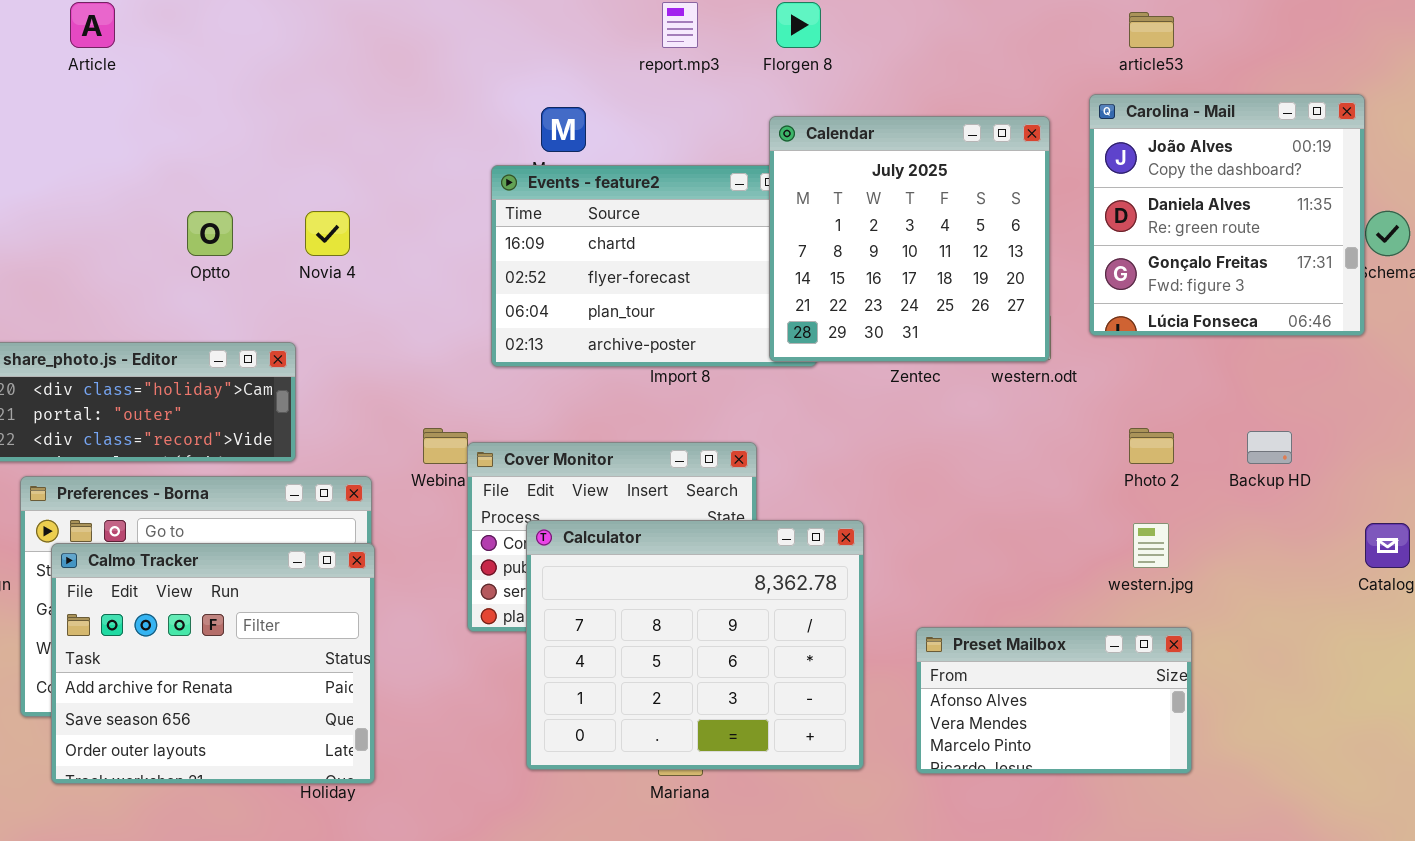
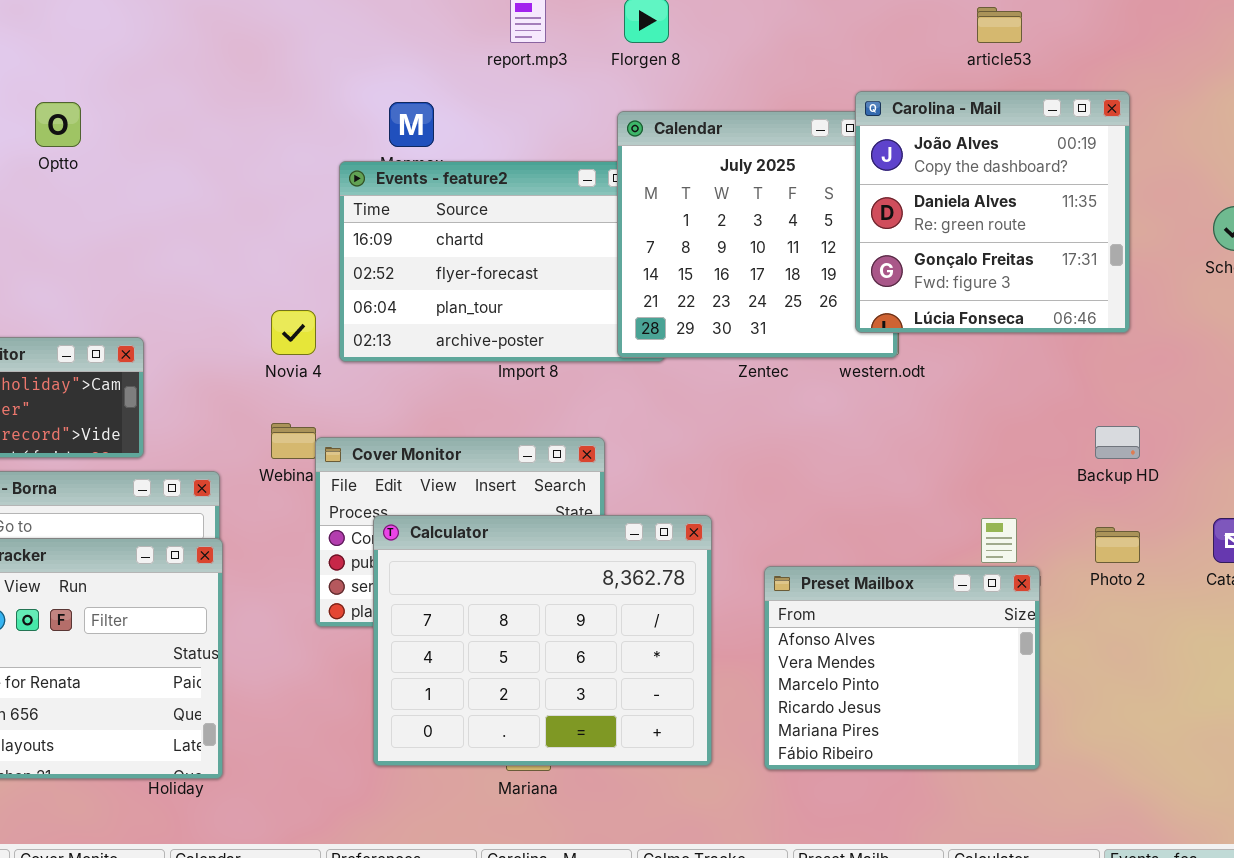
Carolina - Mail: [1089,94,1365,336] -> [855,91,1130,333], moved
Optto: [187,211,233,256] -> [35,102,81,147], moved
Novia 4: [305,211,350,256] -> [271,310,316,355], moved
Photo 2: [1129,428,1174,464] -> [1095,527,1140,563], moved
Preset Mailbox: [916,627,1192,774] -> [764,566,1040,770], resized

